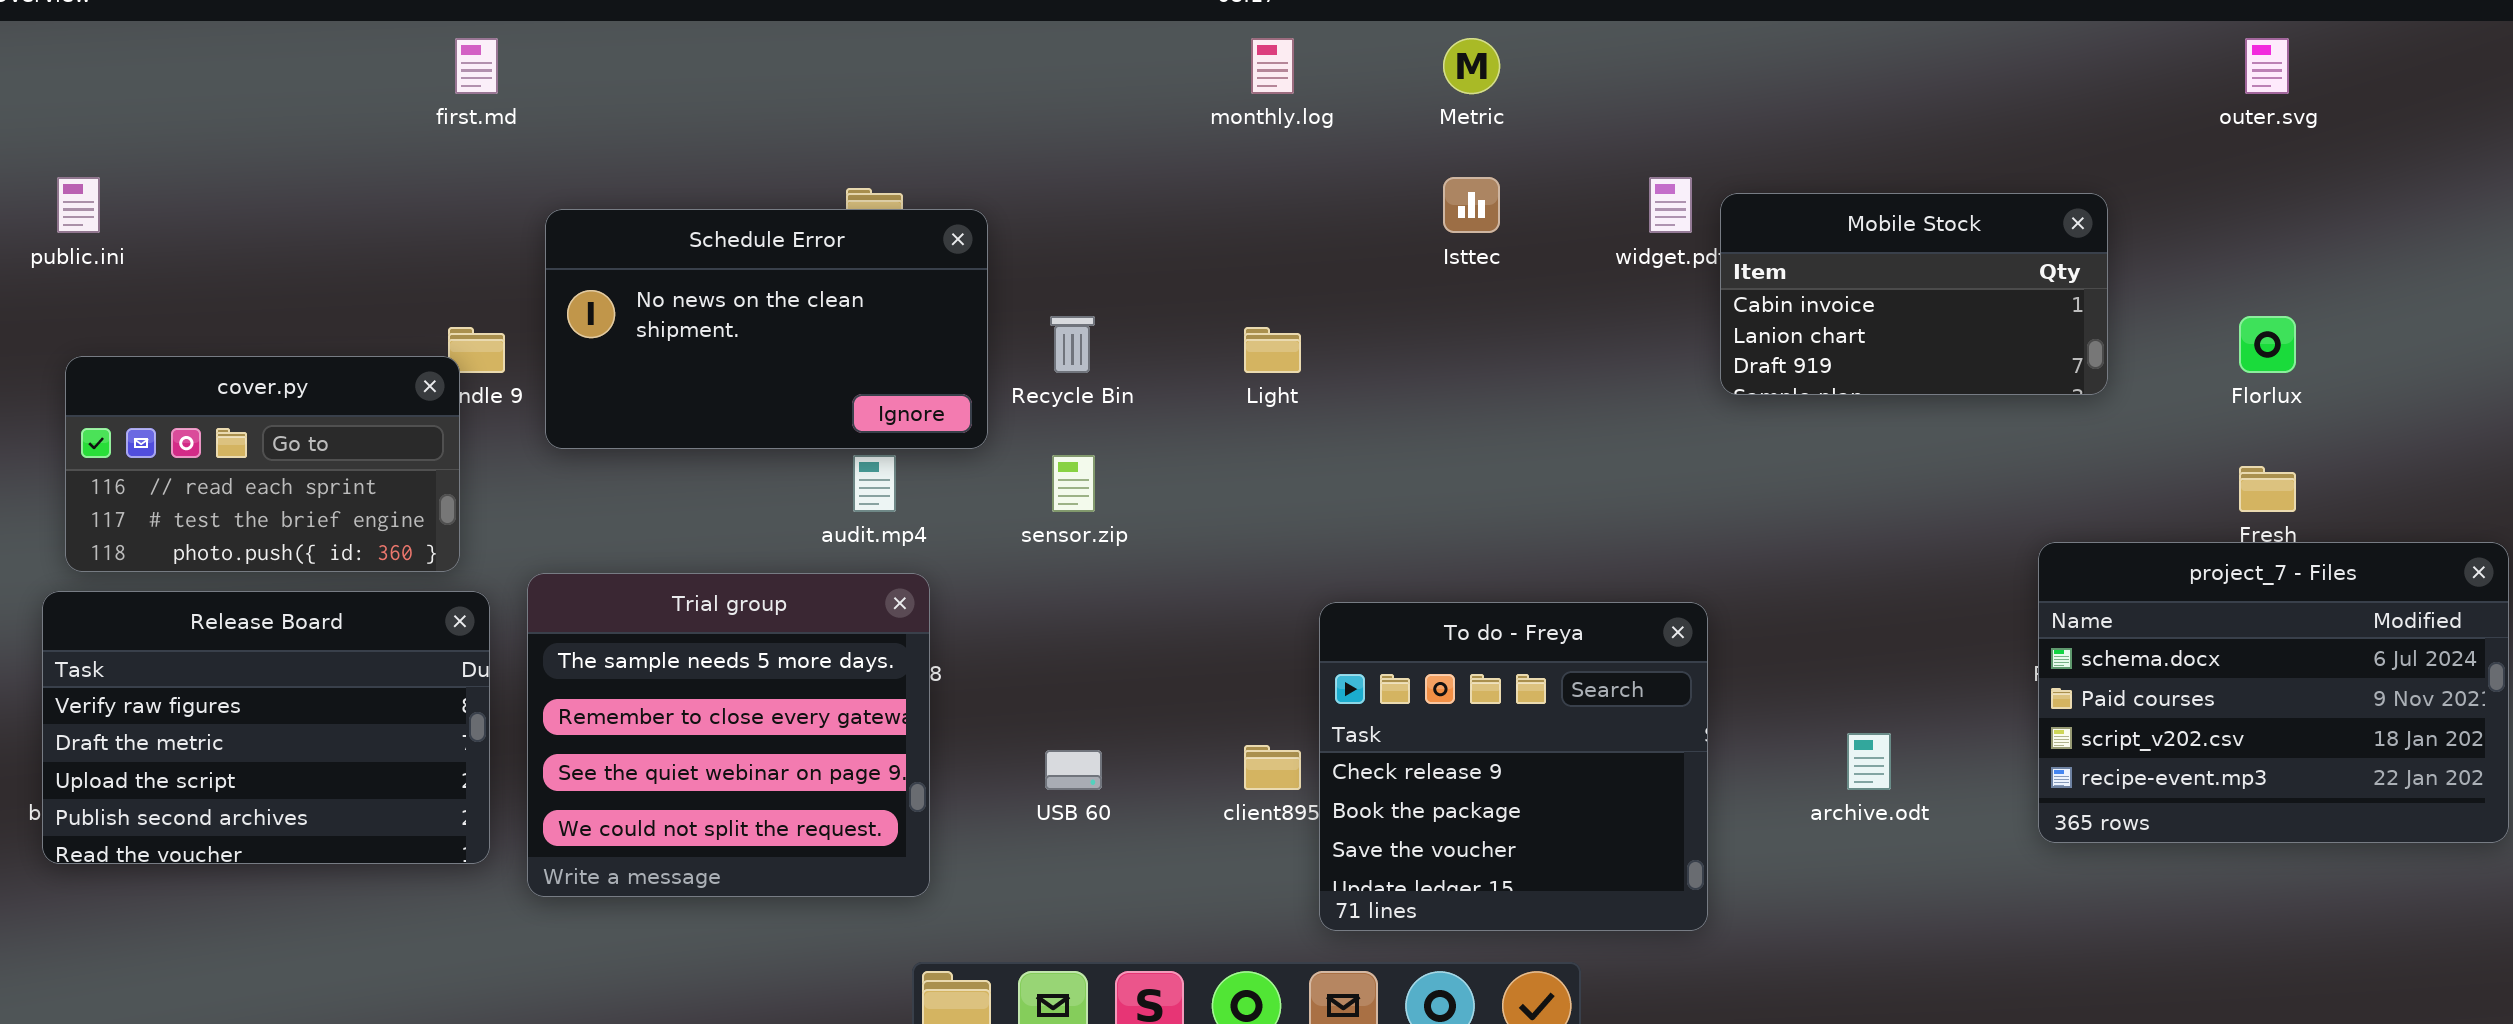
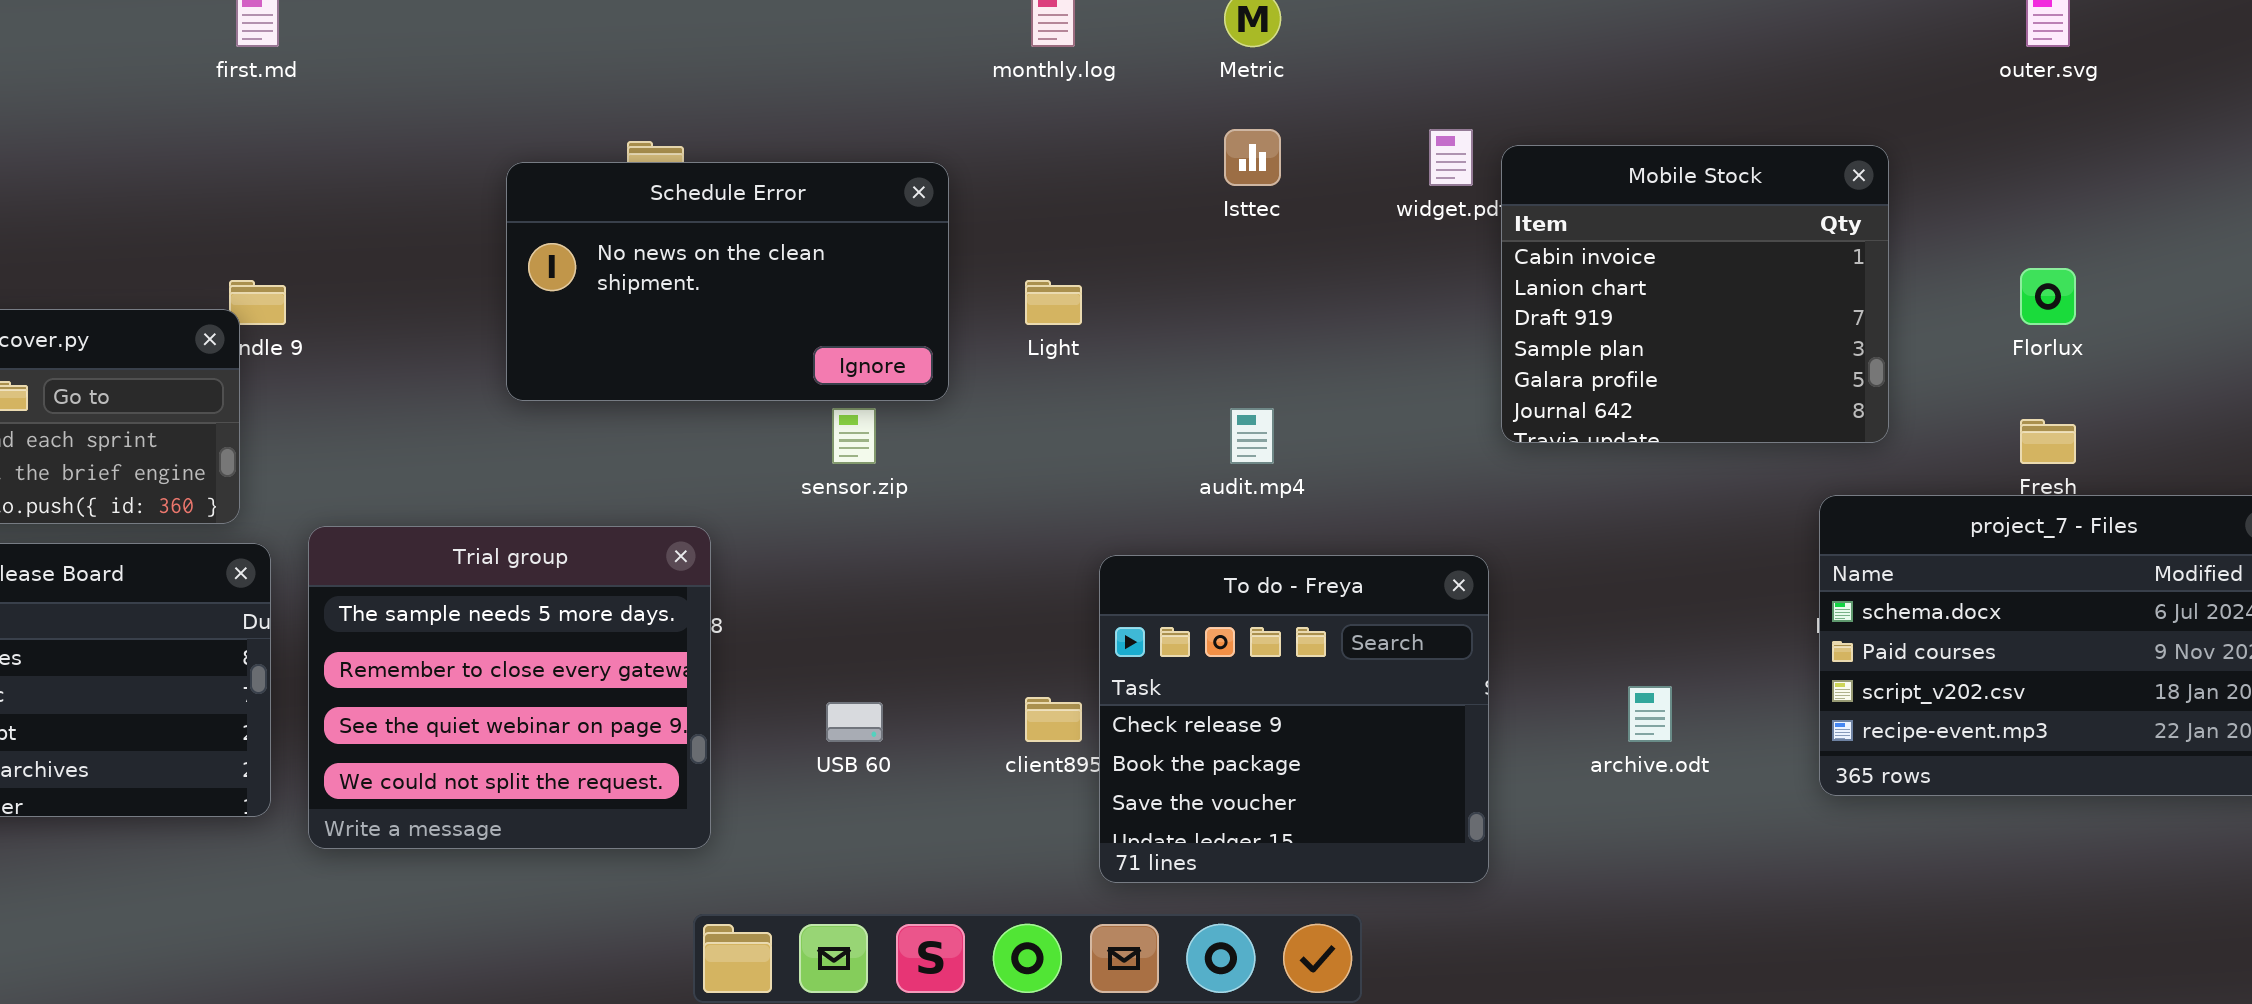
Mobile Stock: [1720,193,2108,395] -> [1501,145,1889,443], resized
Schedule Error: [545,209,988,449] -> [506,162,949,401], moved
audit.mp4: [853,455,896,512] -> [1230,408,1274,464], moved

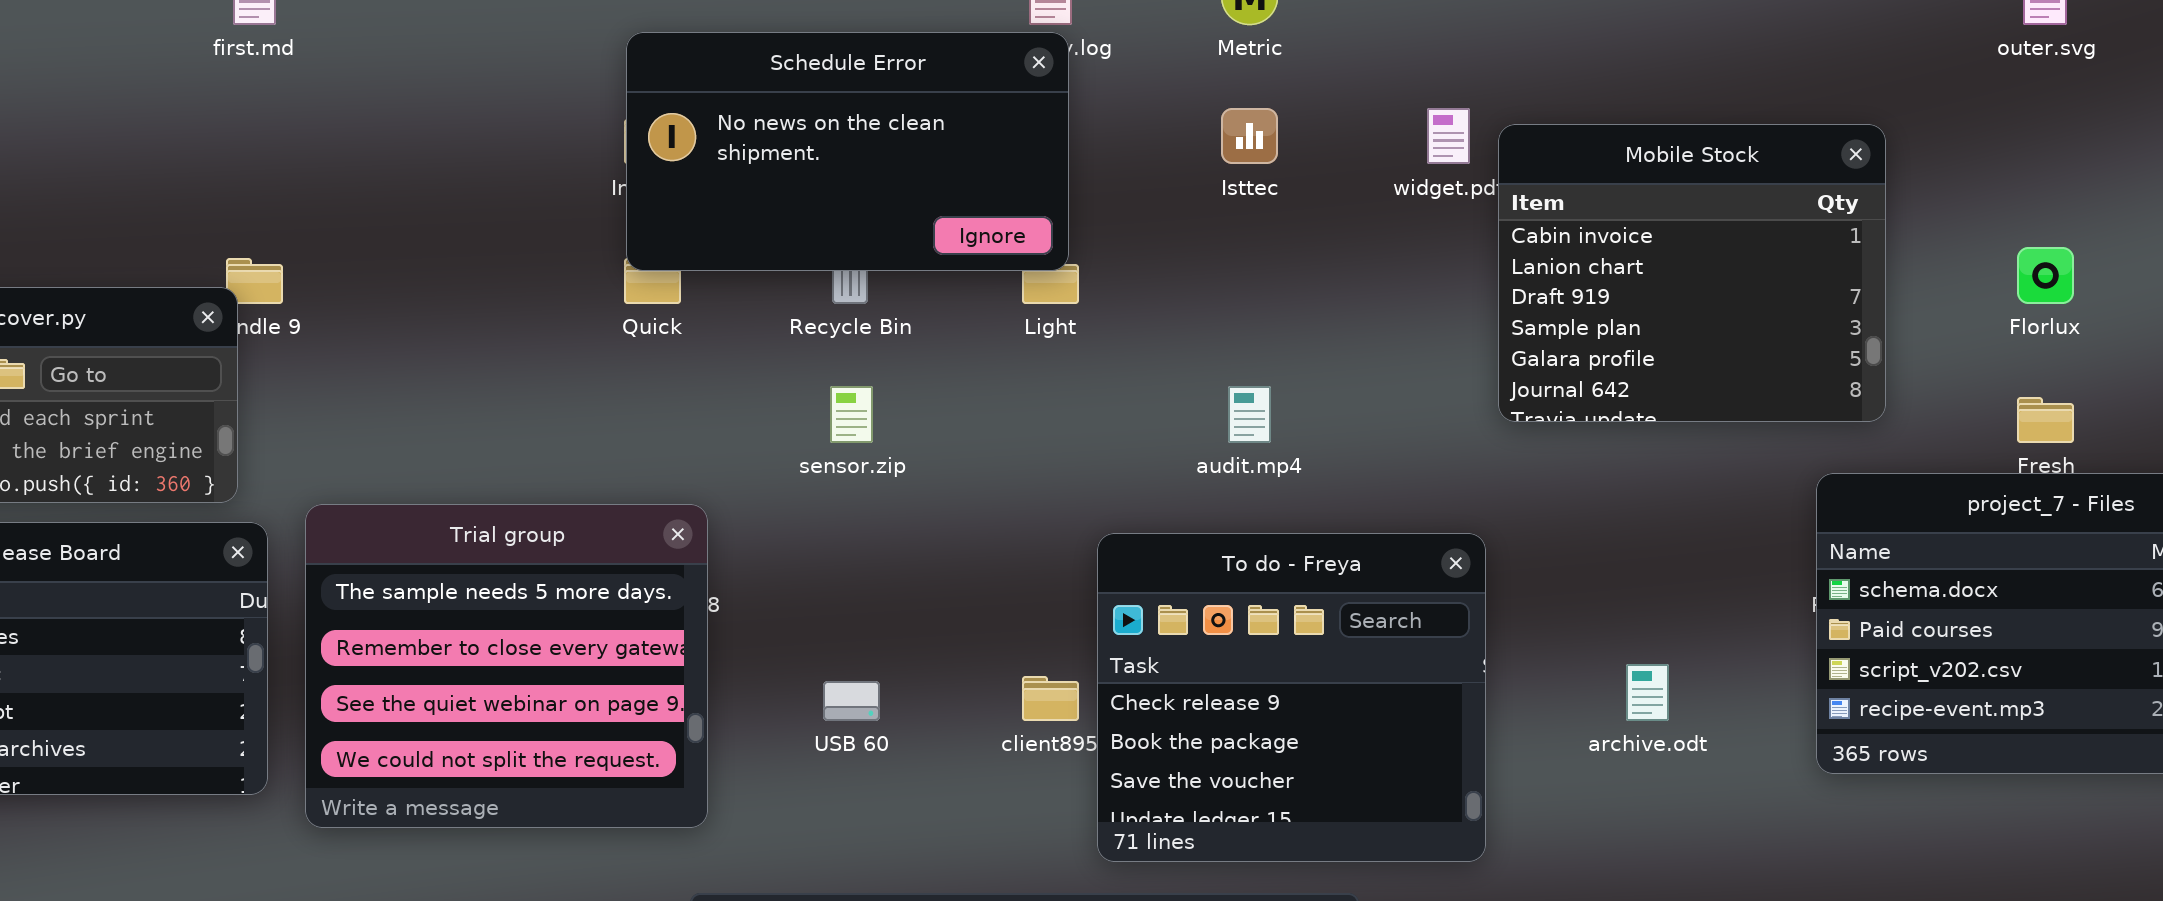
Schedule Error: [506,162,949,401] -> [626,32,1069,271], moved

